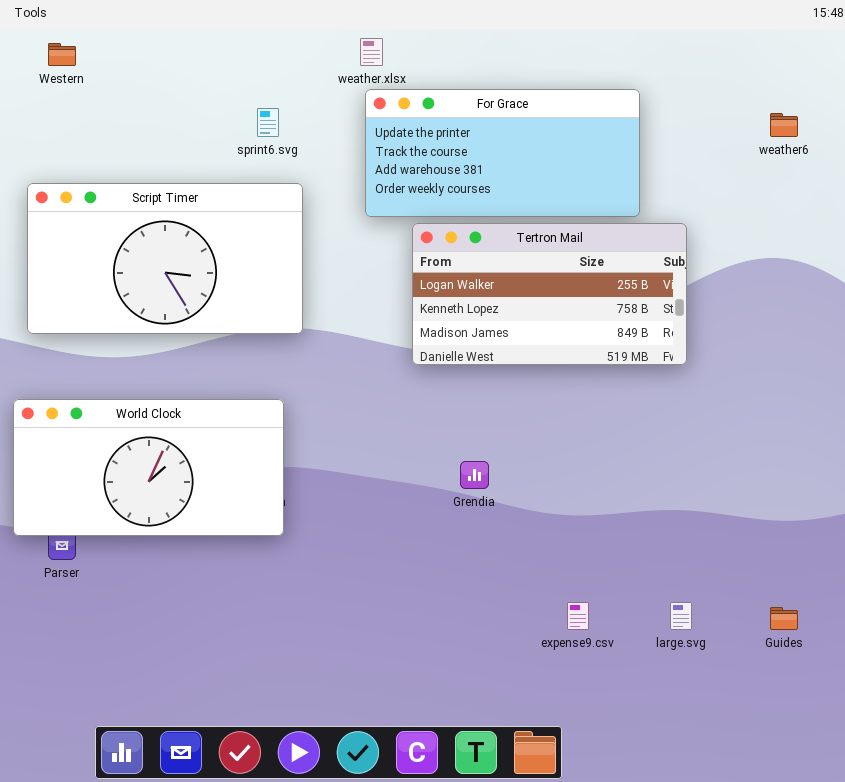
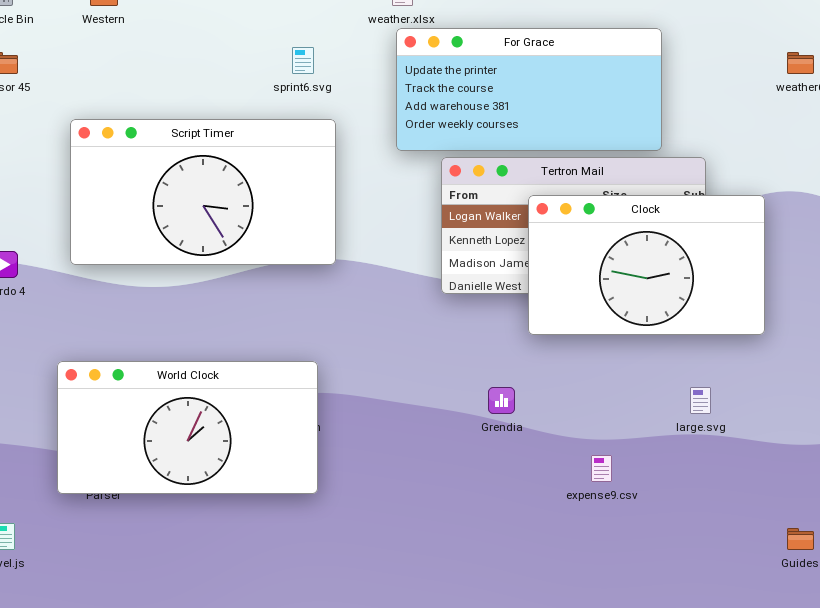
Clock: none -> [528,195,765,335], opened
World Clock: [13,399,284,536] -> [57,361,318,494], moved
expense9.csv: [567,602,589,630] -> [591,455,612,482], moved
large.svg: [670,602,692,630] -> [690,387,711,414], moved

